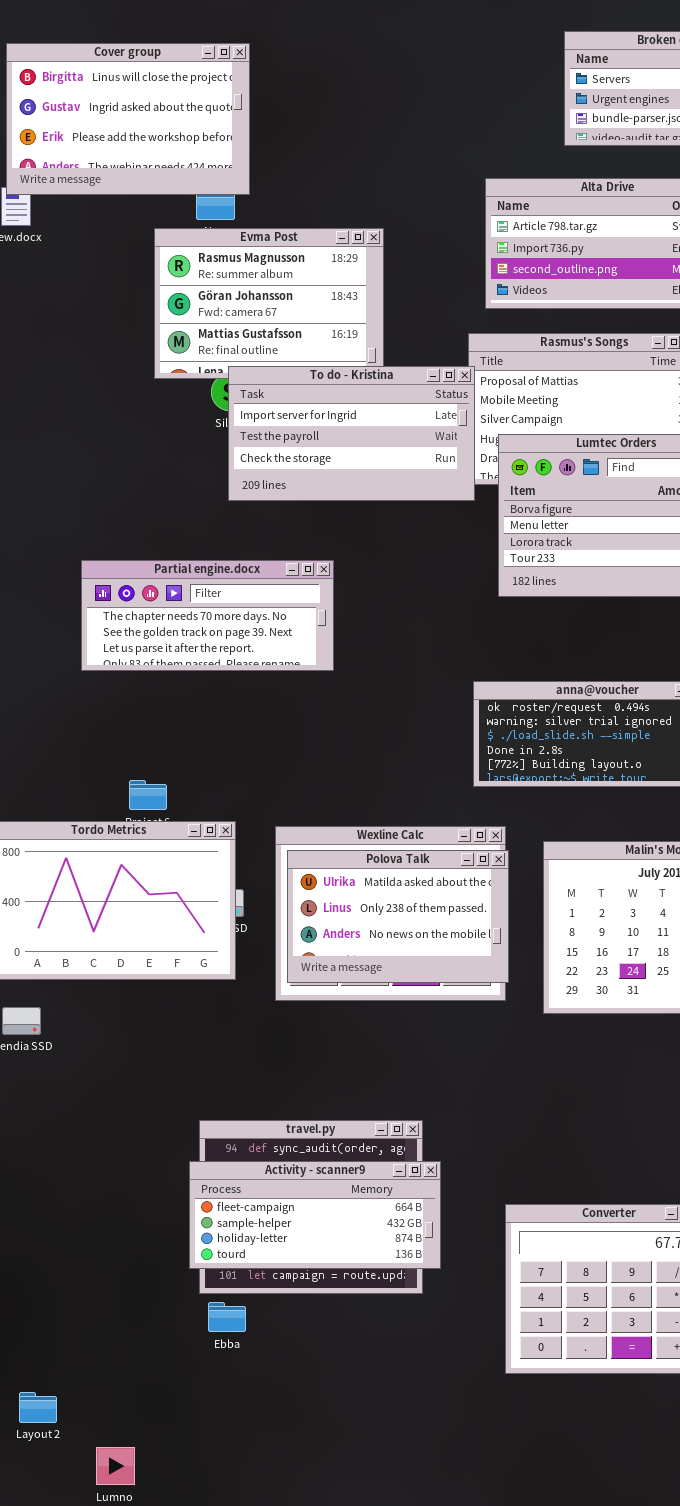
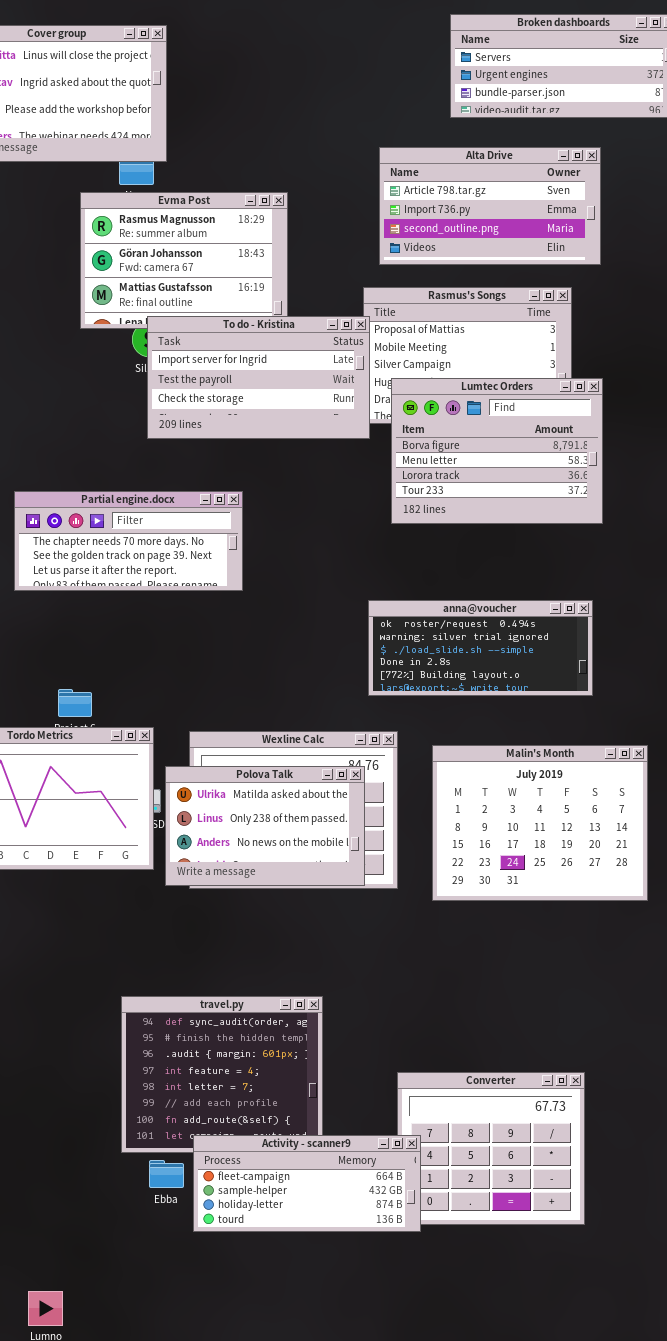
Polova Talk: [287,850,509,983] -> [165,766,365,886], moved
Activity - scanner9: [189,1161,441,1269] -> [193,1135,421,1232], moved
Ebba: [208,1302,246,1332] -> [149,1160,184,1188], moved

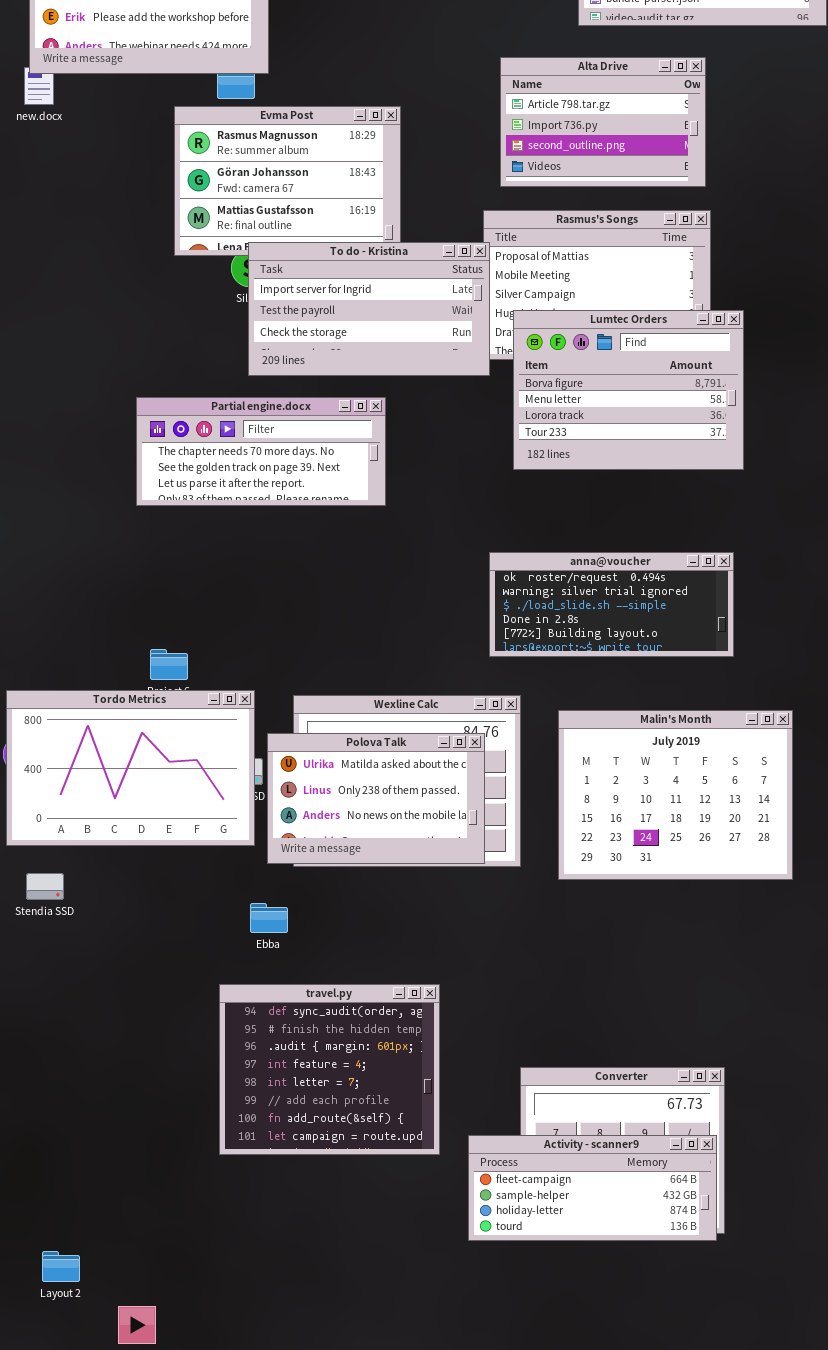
Alta Drive: [379,147,601,265] -> [500,57,706,187], resized
Partial engine.docx: [14,491,243,591] -> [136,397,386,506], moved
Activity - scanner9: [193,1135,421,1232] -> [468,1135,717,1241], moved
Ebba: [149,1160,184,1188] -> [250,903,288,933], moved

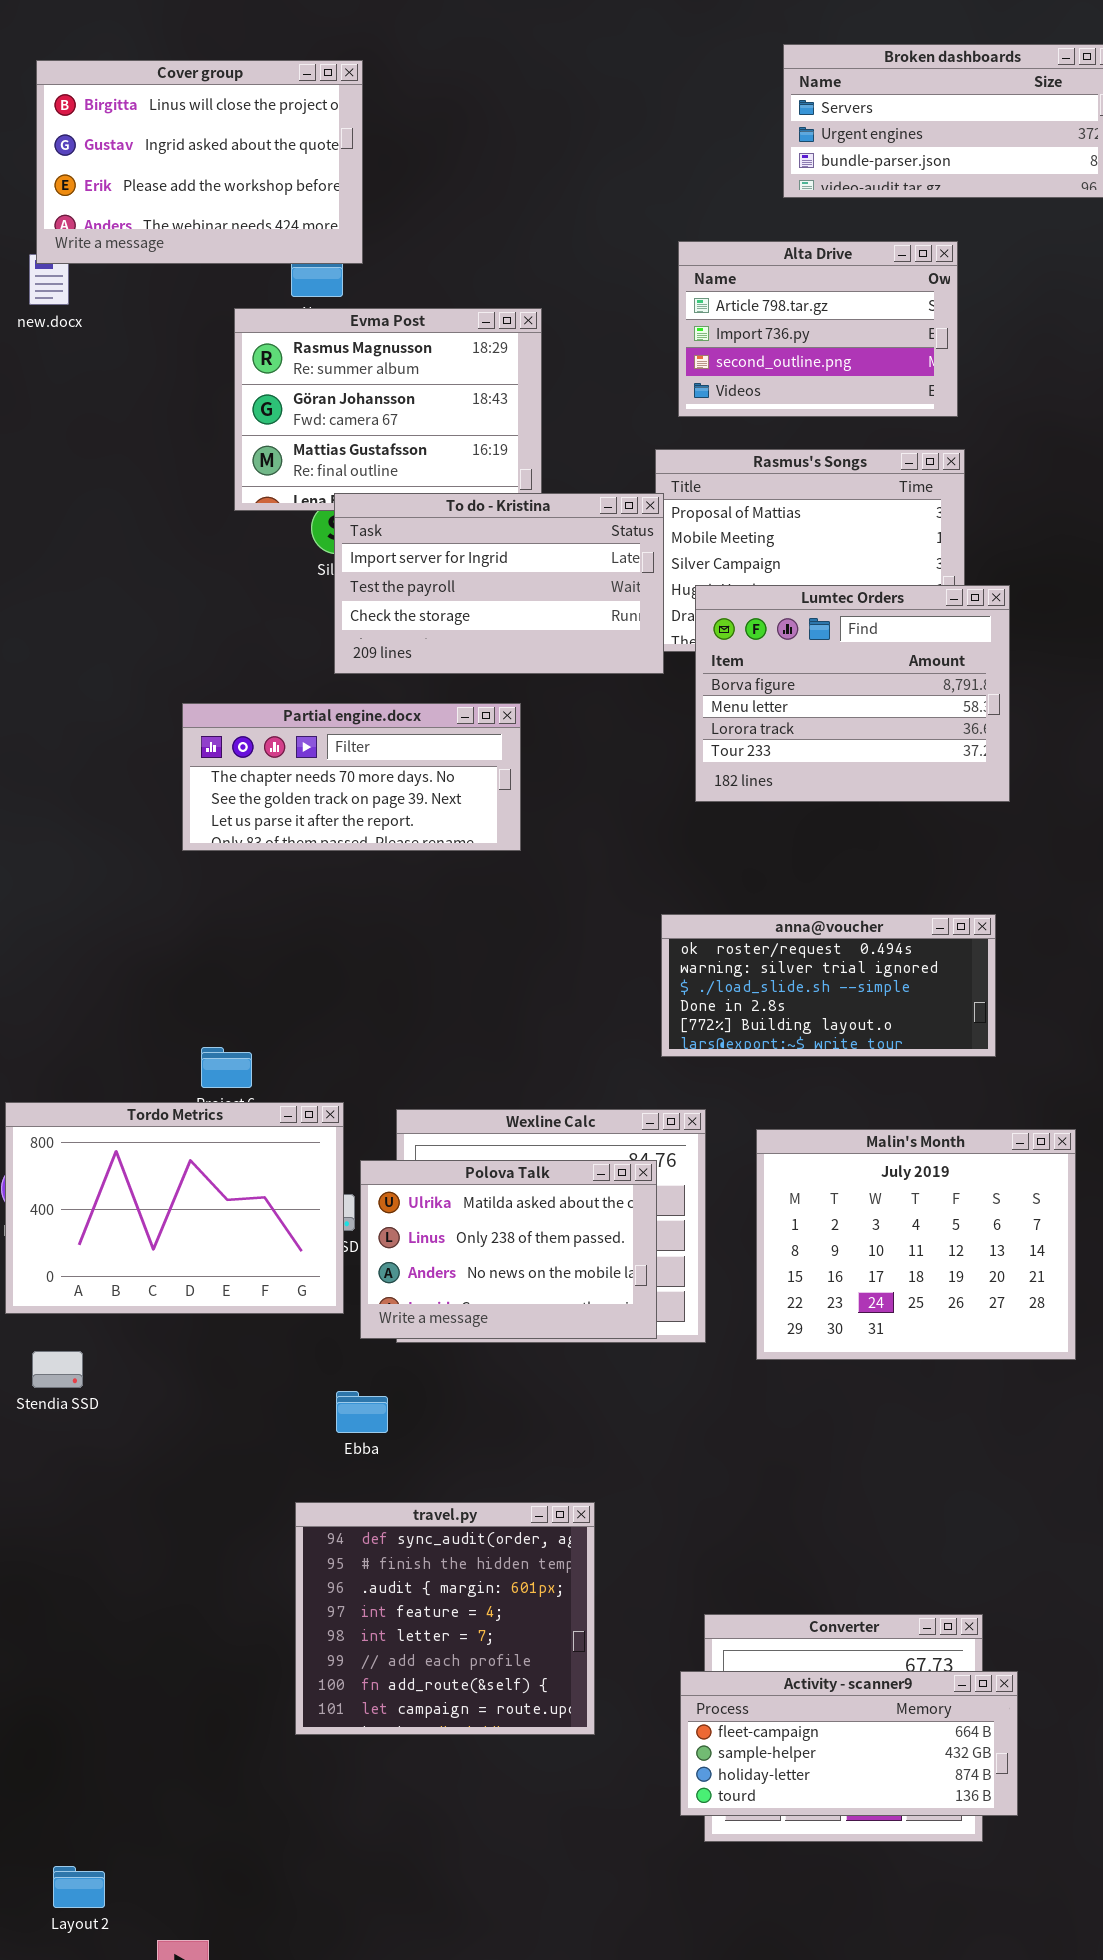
Activity - scanner9: [468,1135,717,1241] -> [680,1671,1018,1816], moved

